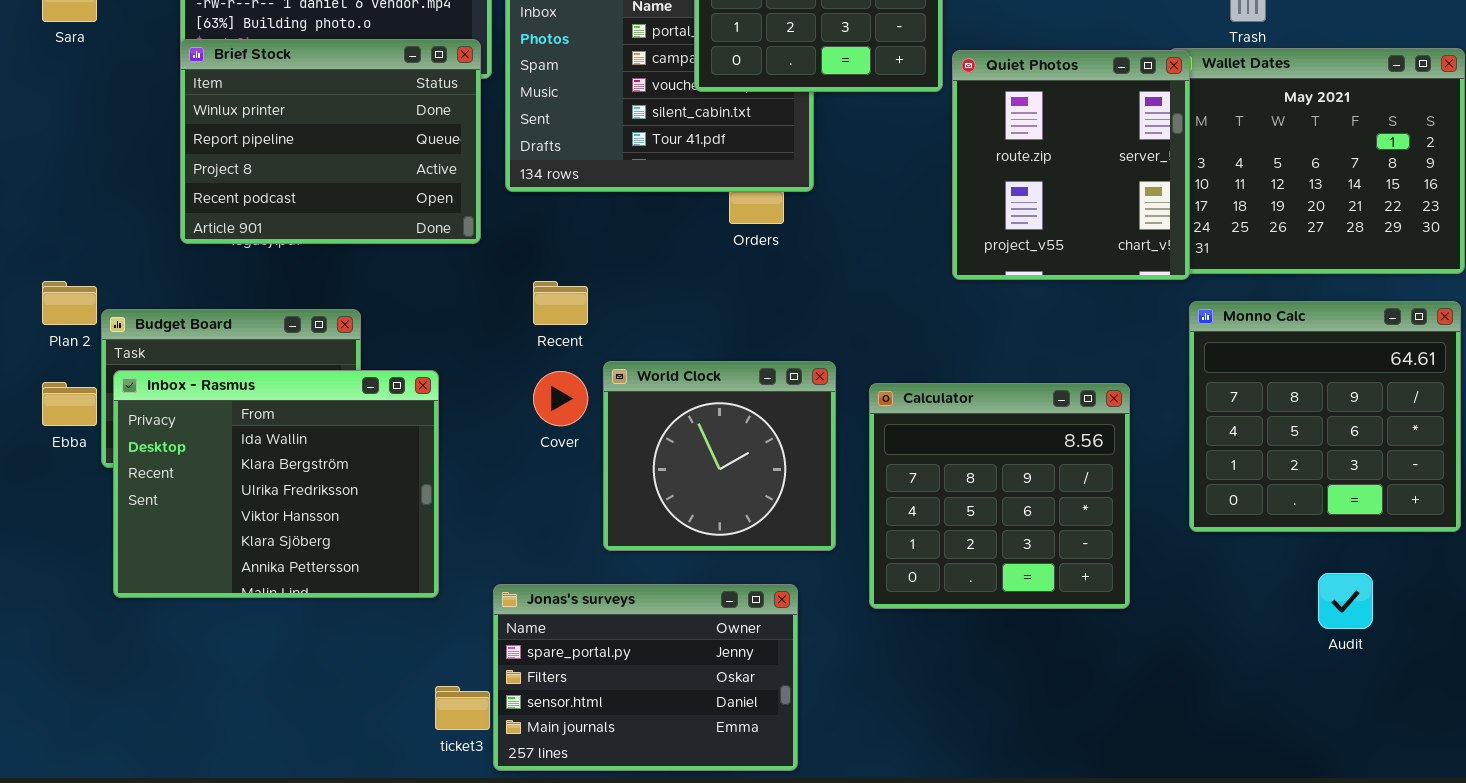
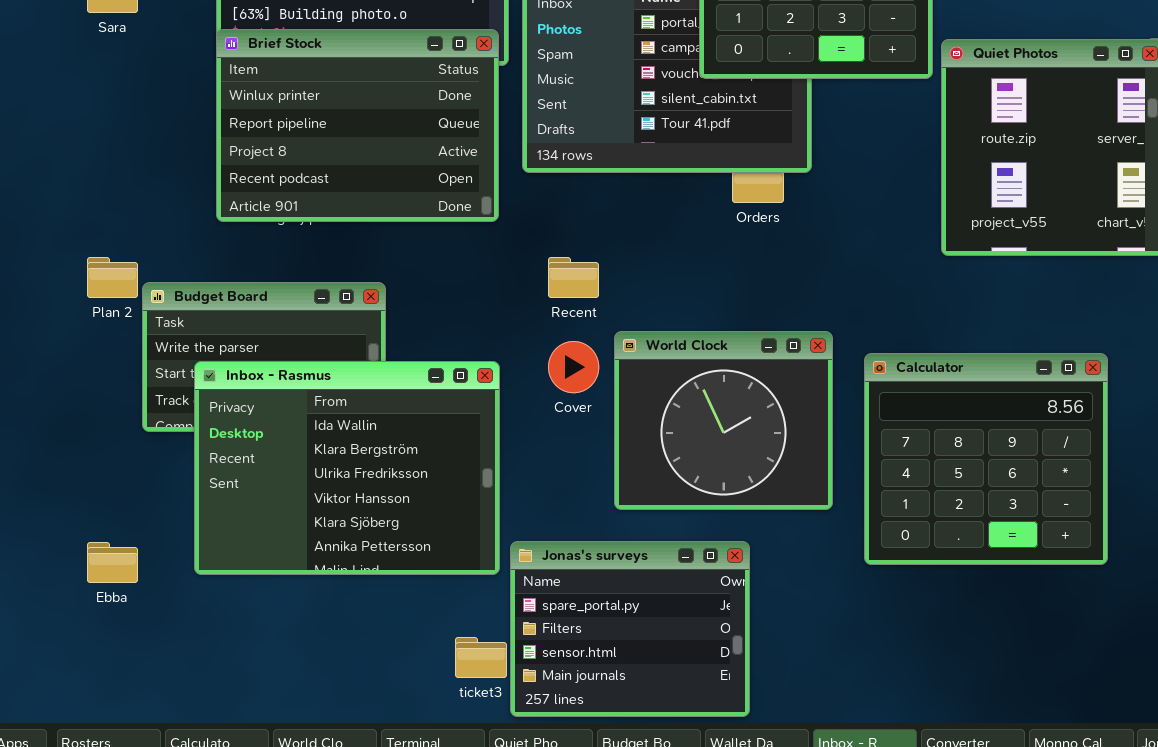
Inbox - Rasmus: [113,370,439,598] -> [194,361,500,575], moved
Ebba: [42,382,97,426] -> [87,542,138,583], moved
Jonas's surveys: [493,584,798,771] -> [510,541,750,717], resized

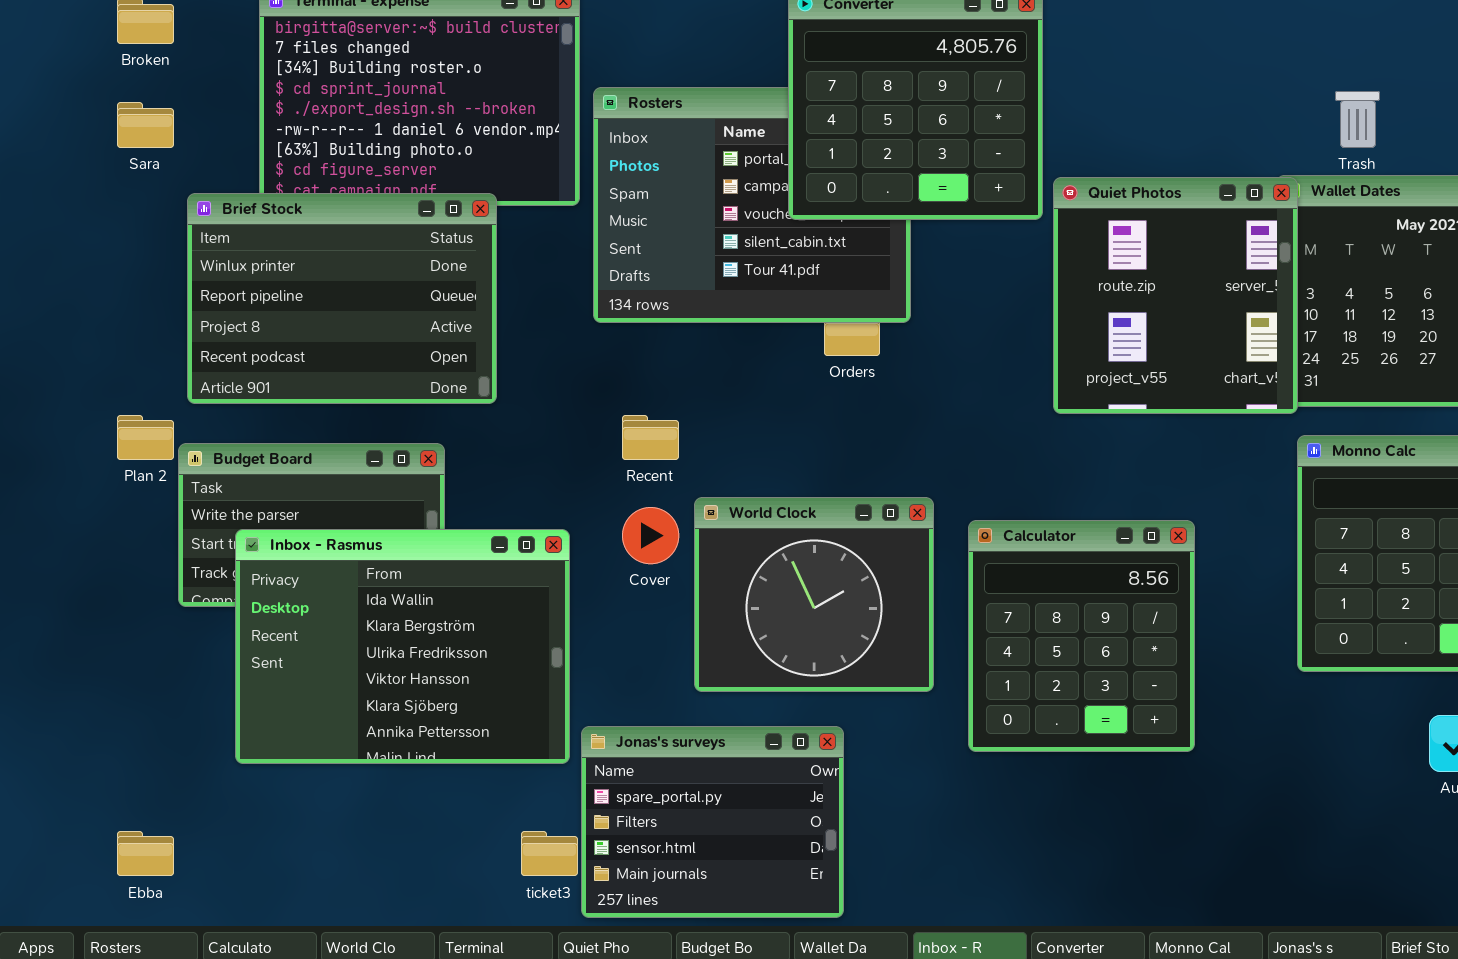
Brief Stock: [216,29,499,222] -> [187,193,497,404], moved
Calculator: [864,353,1108,565] -> [968,520,1195,752], resized
Ebba: [87,542,138,583] -> [117,831,174,876], moved

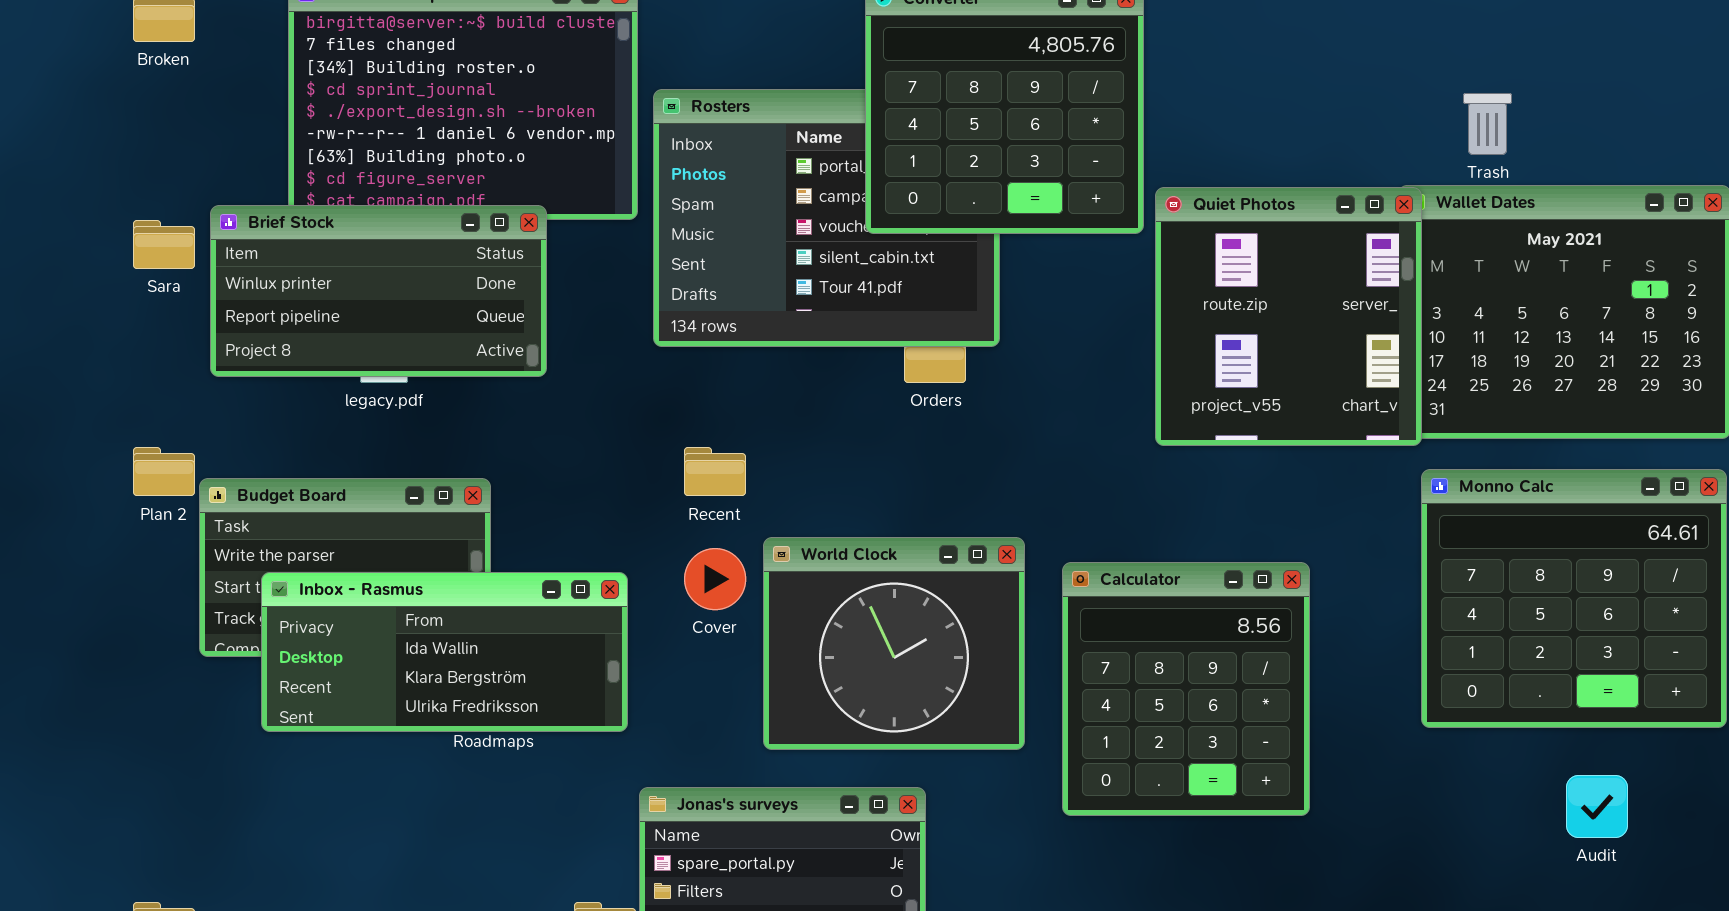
Sara: [117,102,174,148] -> [133,220,195,269], moved
Brief Stock: [187,193,497,404] -> [210,205,547,377], resized
Inbox - Rasmus: [235,529,570,764] -> [261,572,628,732], resized

